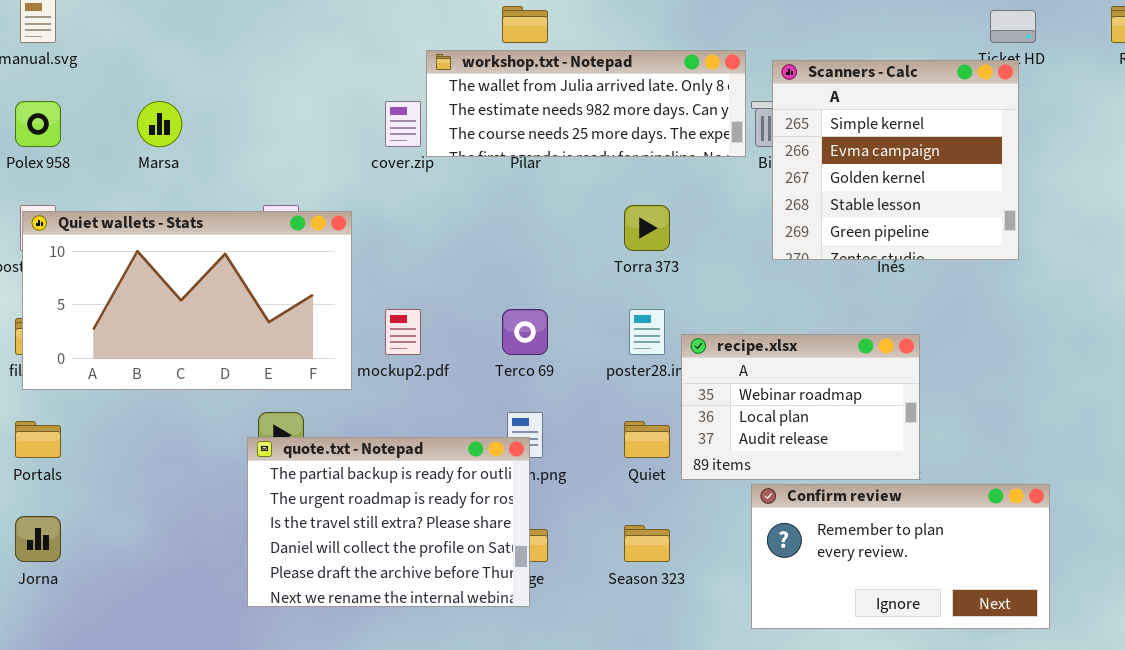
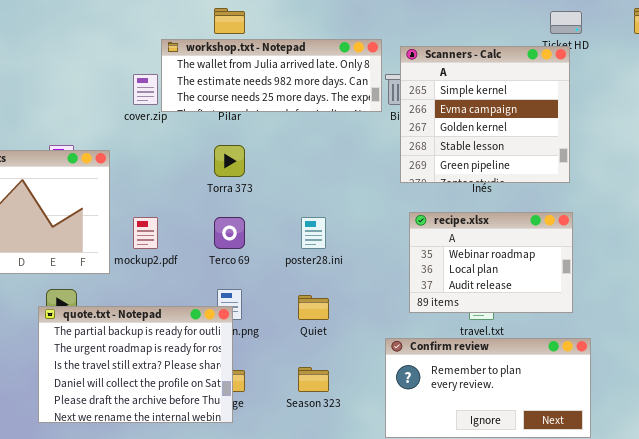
Torra 373: [624,205,670,251] -> [214,145,245,177], moved
recipe.xlsx: [681,334,920,480] -> [409,212,573,313], moved

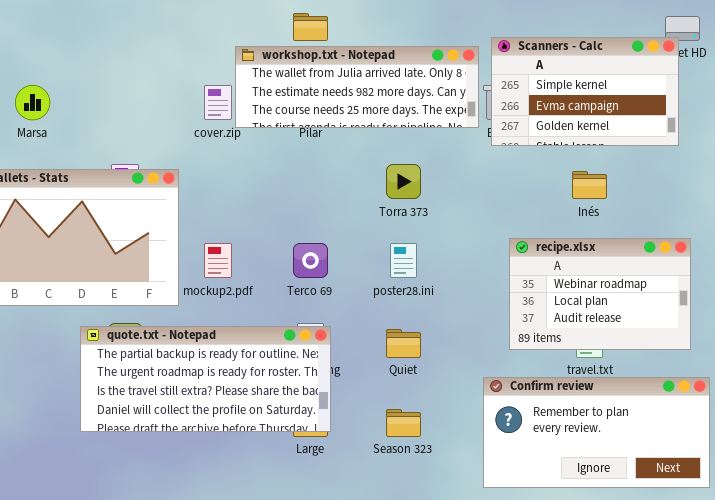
Scanners - Calc: [400,46,570,183] -> [491,37,679,146], moved, resized
Torra 373: [214,145,245,177] -> [386,164,421,199], moved
quote.txt - Notepad: [38,306,233,423] -> [80,326,331,432], moved, resized

